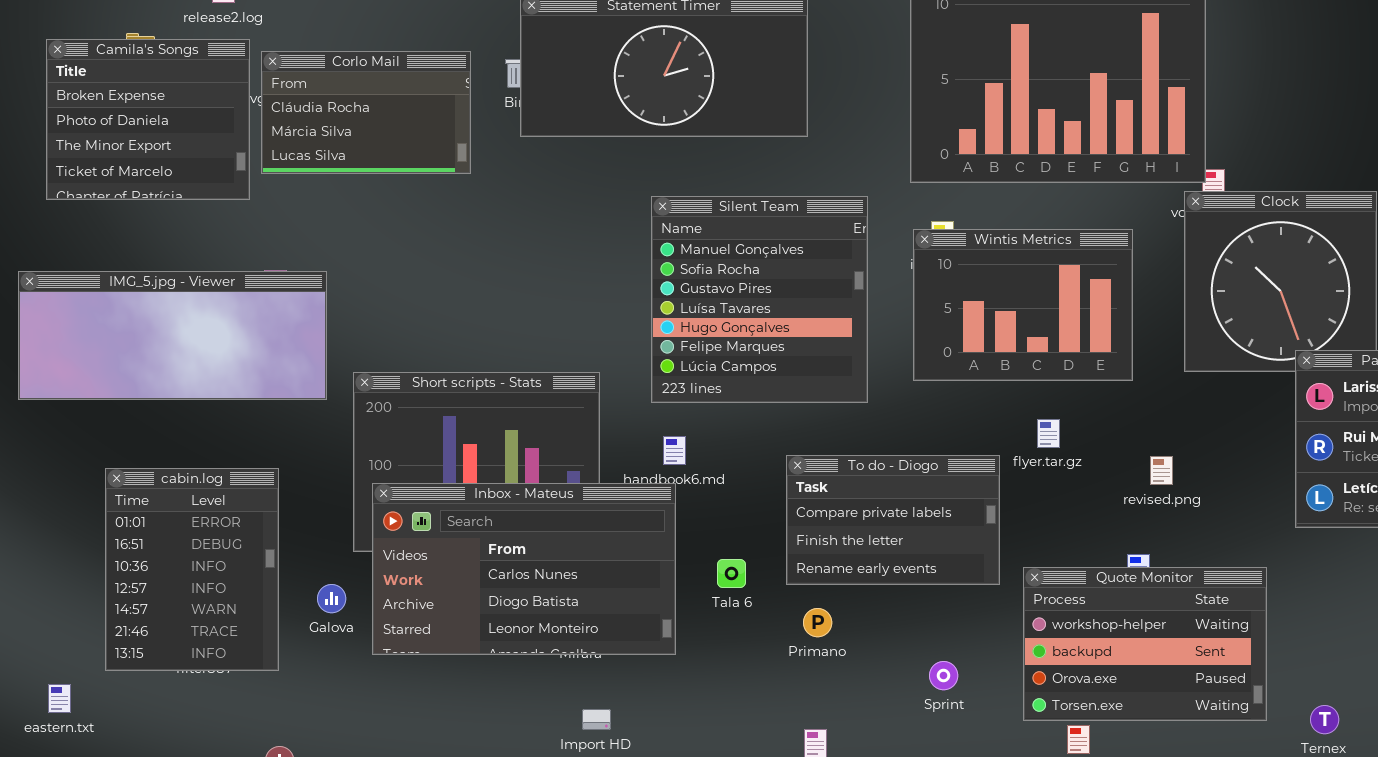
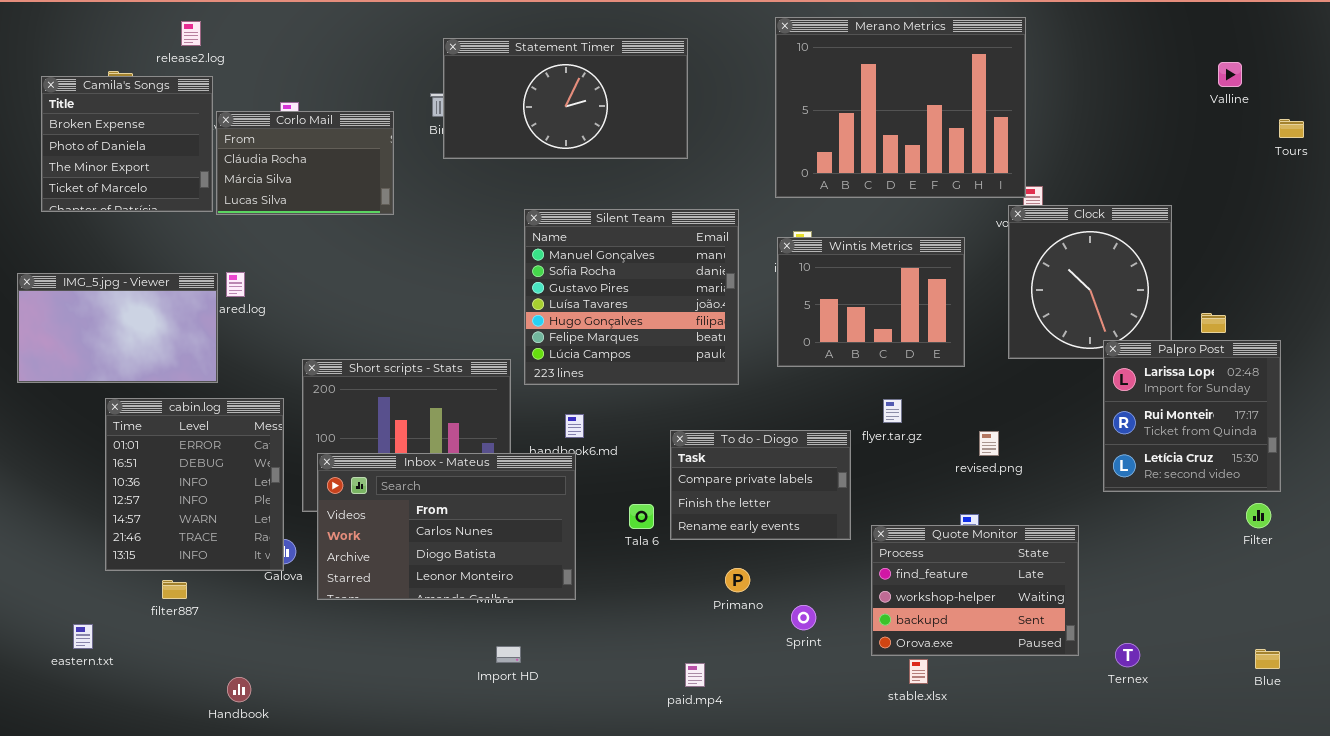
Corlo Mail: [261,51,471,174] -> [216,111,394,215], moved
Silent Team: [651,196,868,403] -> [524,209,739,385], resized
IMG_5.jpg - Viewer: [18,271,327,400] -> [17,273,218,383], resized
cabin.log: [105,468,279,671] -> [105,398,284,571], moved, resized
Tala 6: [717,559,746,588] -> [629,504,654,529], moved
Quote Monitor: [1023,567,1267,721] -> [871,525,1079,656], scrolled up 1 row
Primano: [803,608,832,637] -> [725,568,750,592], moved
eastern.txt: [48,684,71,713] -> [73,624,93,649], moved

